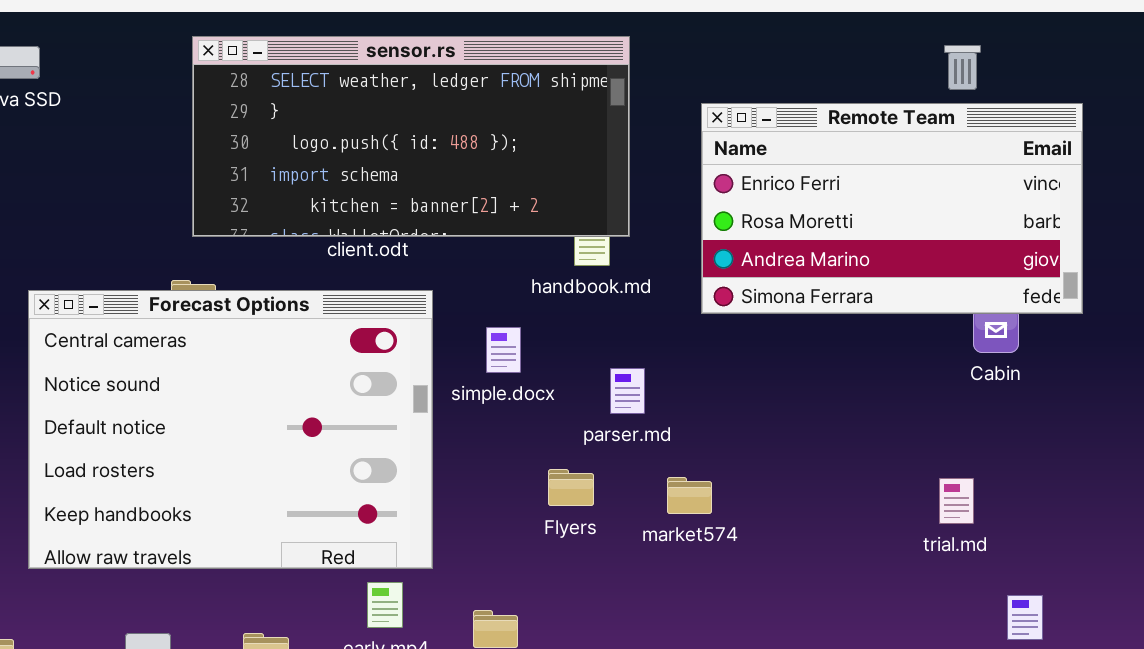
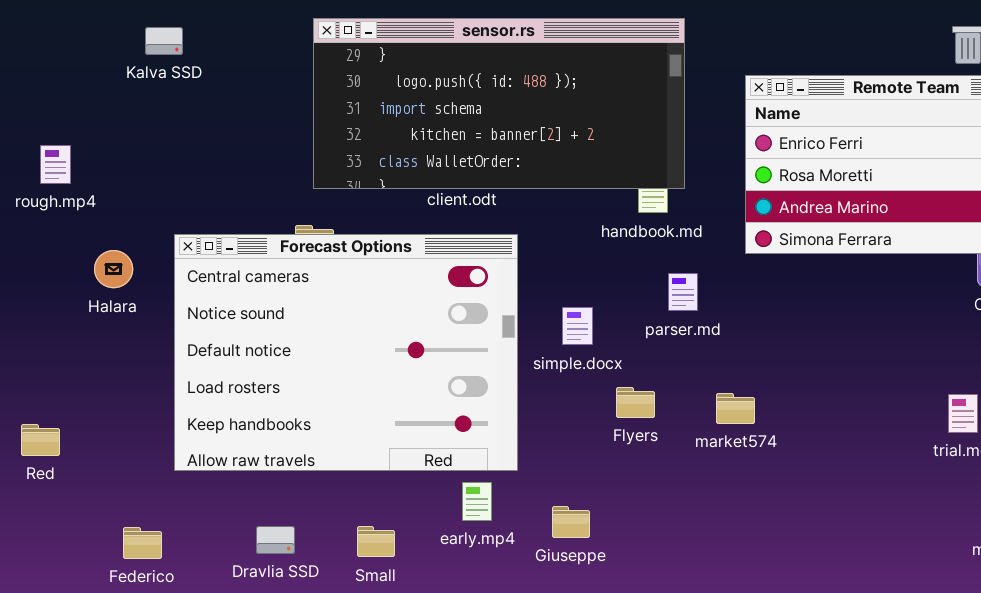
sensor.rs: [192,36,630,237] -> [313,18,685,189], scrolled down 1 row
simple.docx: [486,327,521,373] -> [562,307,593,345], moved
parser.md: [610,368,645,414] -> [668,273,698,311], moved

